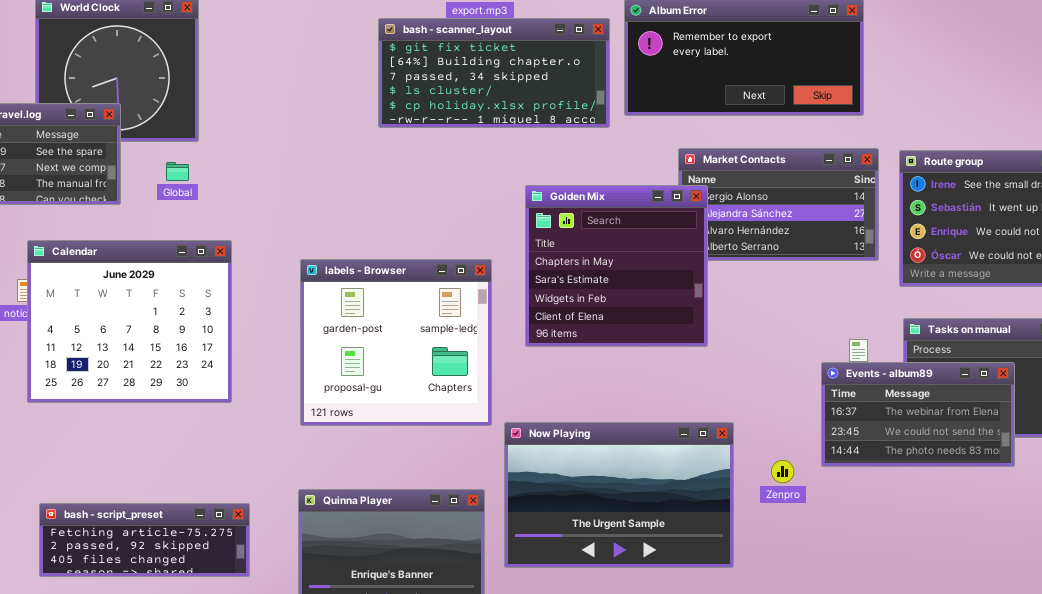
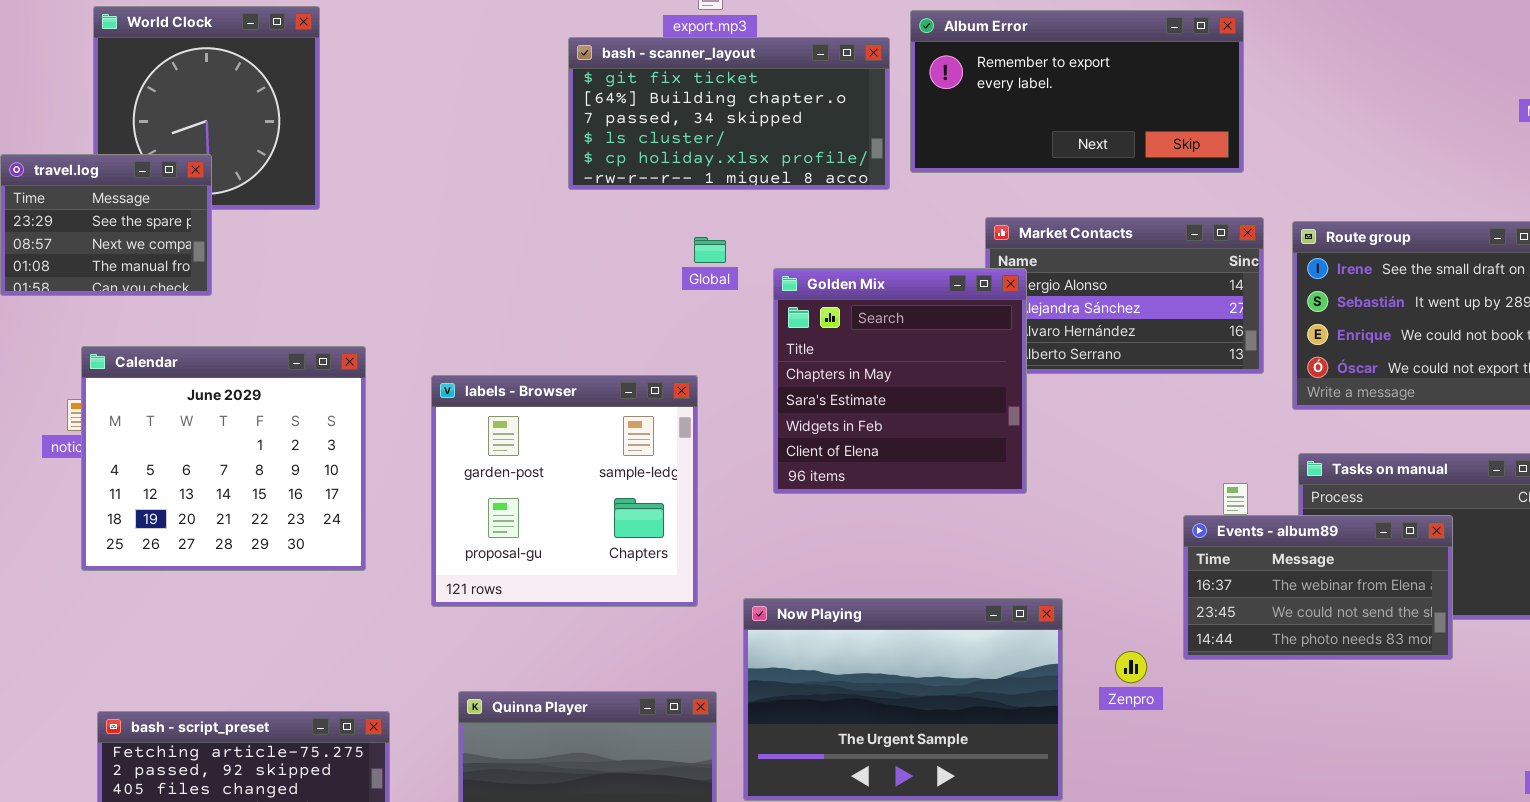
Global: [166,162,189,181] -> [694,237,726,263], moved
labels - Browser: [300,259,492,426] -> [431,375,698,607], moved

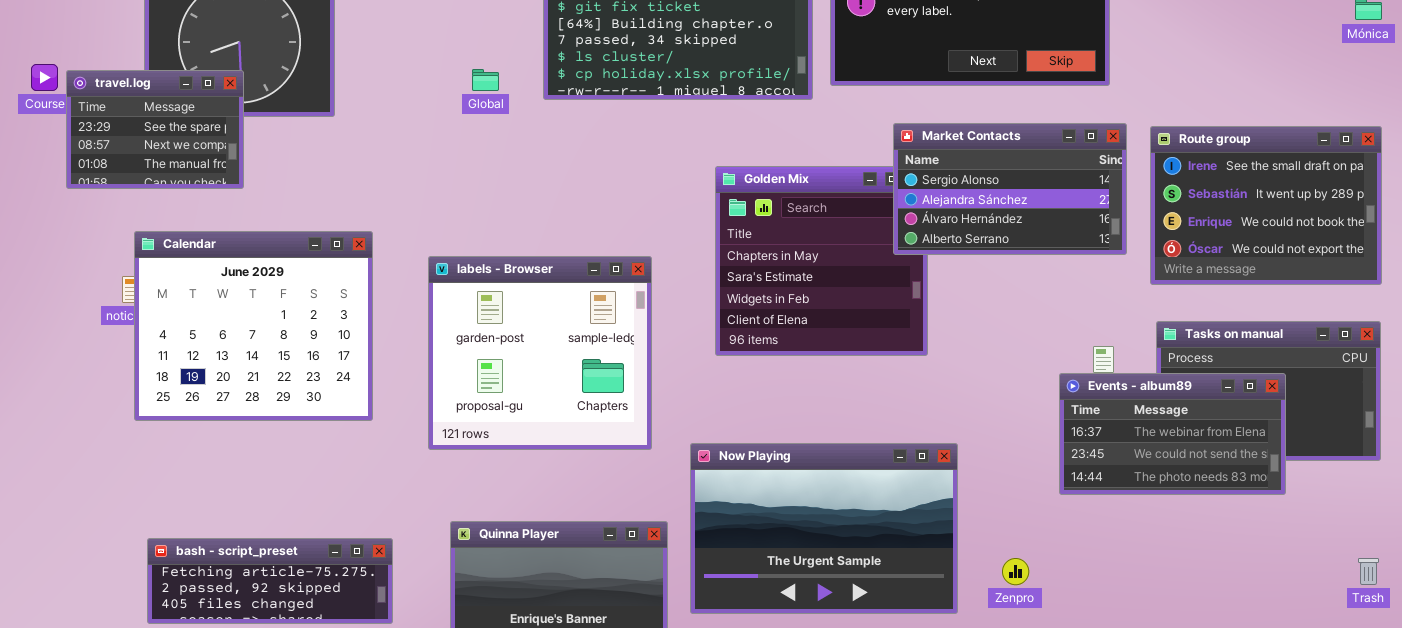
Market Contacts: [985,217,1264,374] -> [893,123,1127,255], raised
Global: [694,237,726,263] -> [472,69,499,91], moved
Zenpro: [1115,651,1147,683] -> [1002,558,1029,585], moved

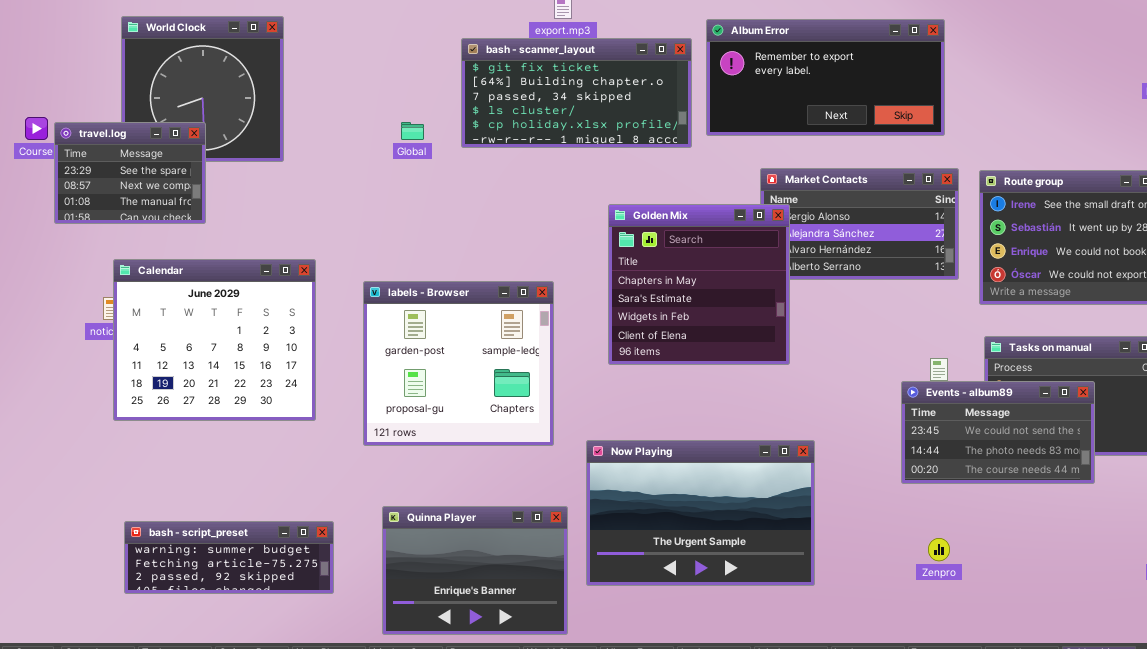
Golden Mix: [715,166,928,356] -> [608,204,790,365], raised
Events - album89: [1059,373,1286,495] -> [901,381,1095,484], scrolled down 1 row
bash - script_preset: [147,538,393,624] -> [124,521,334,594], scrolled up 1 row
Zenpro: [1002,558,1029,585] -> [928,538,950,561], moved

